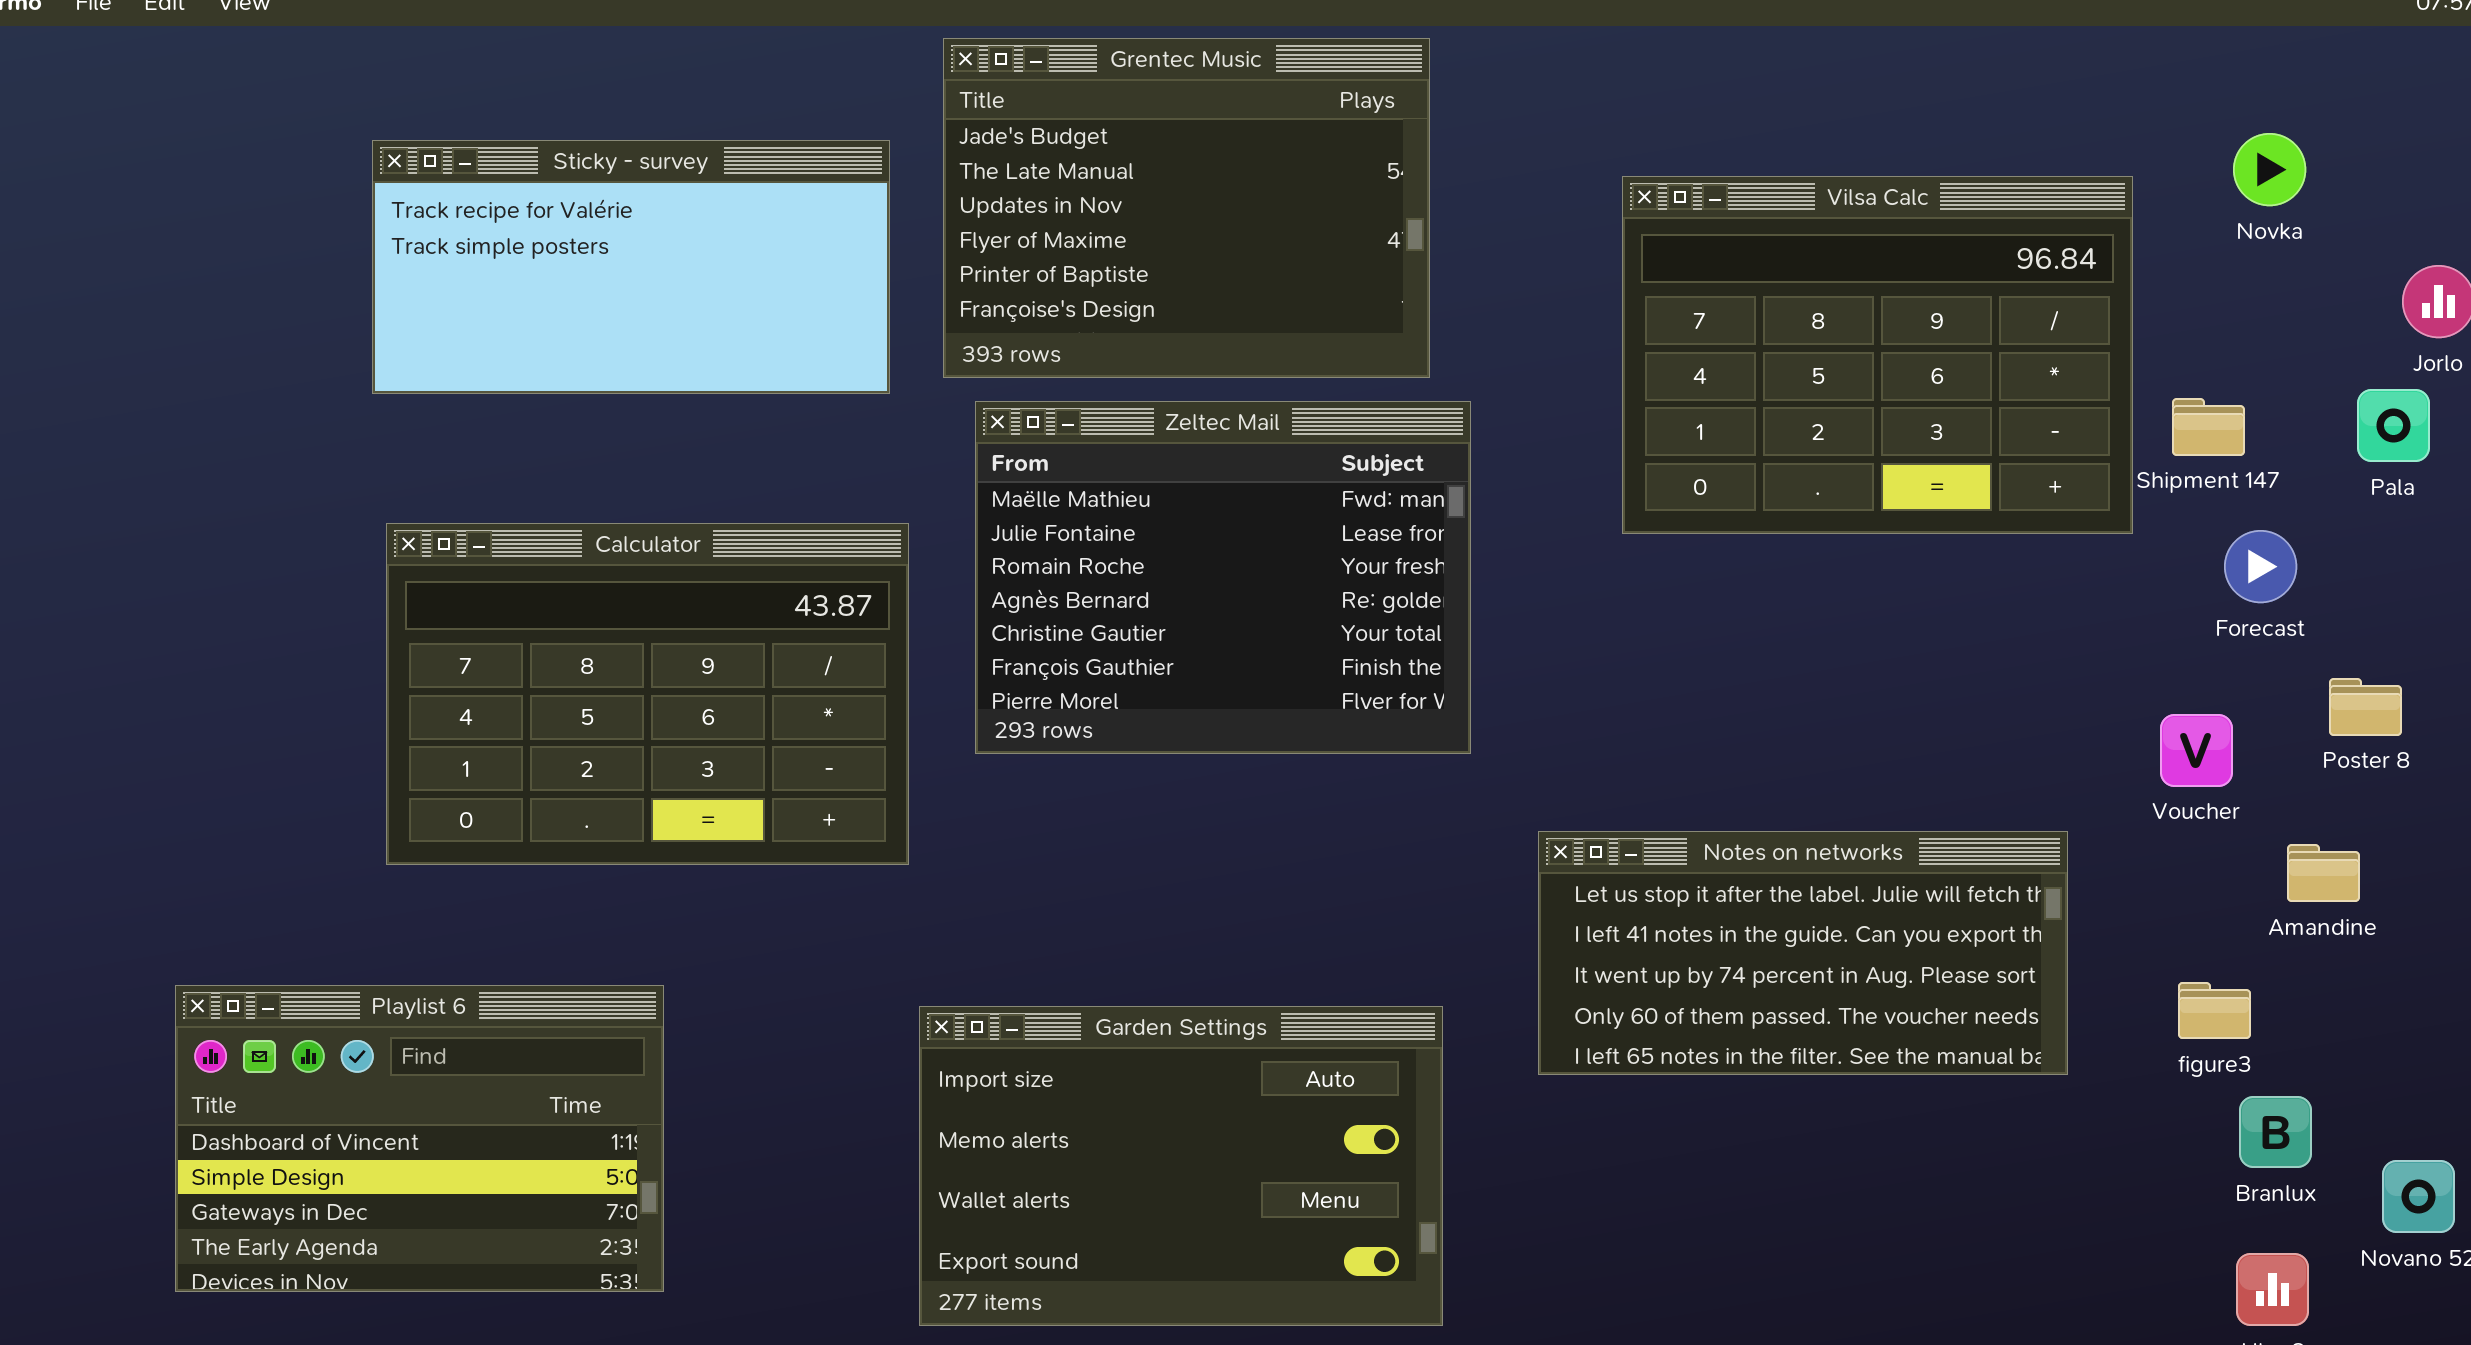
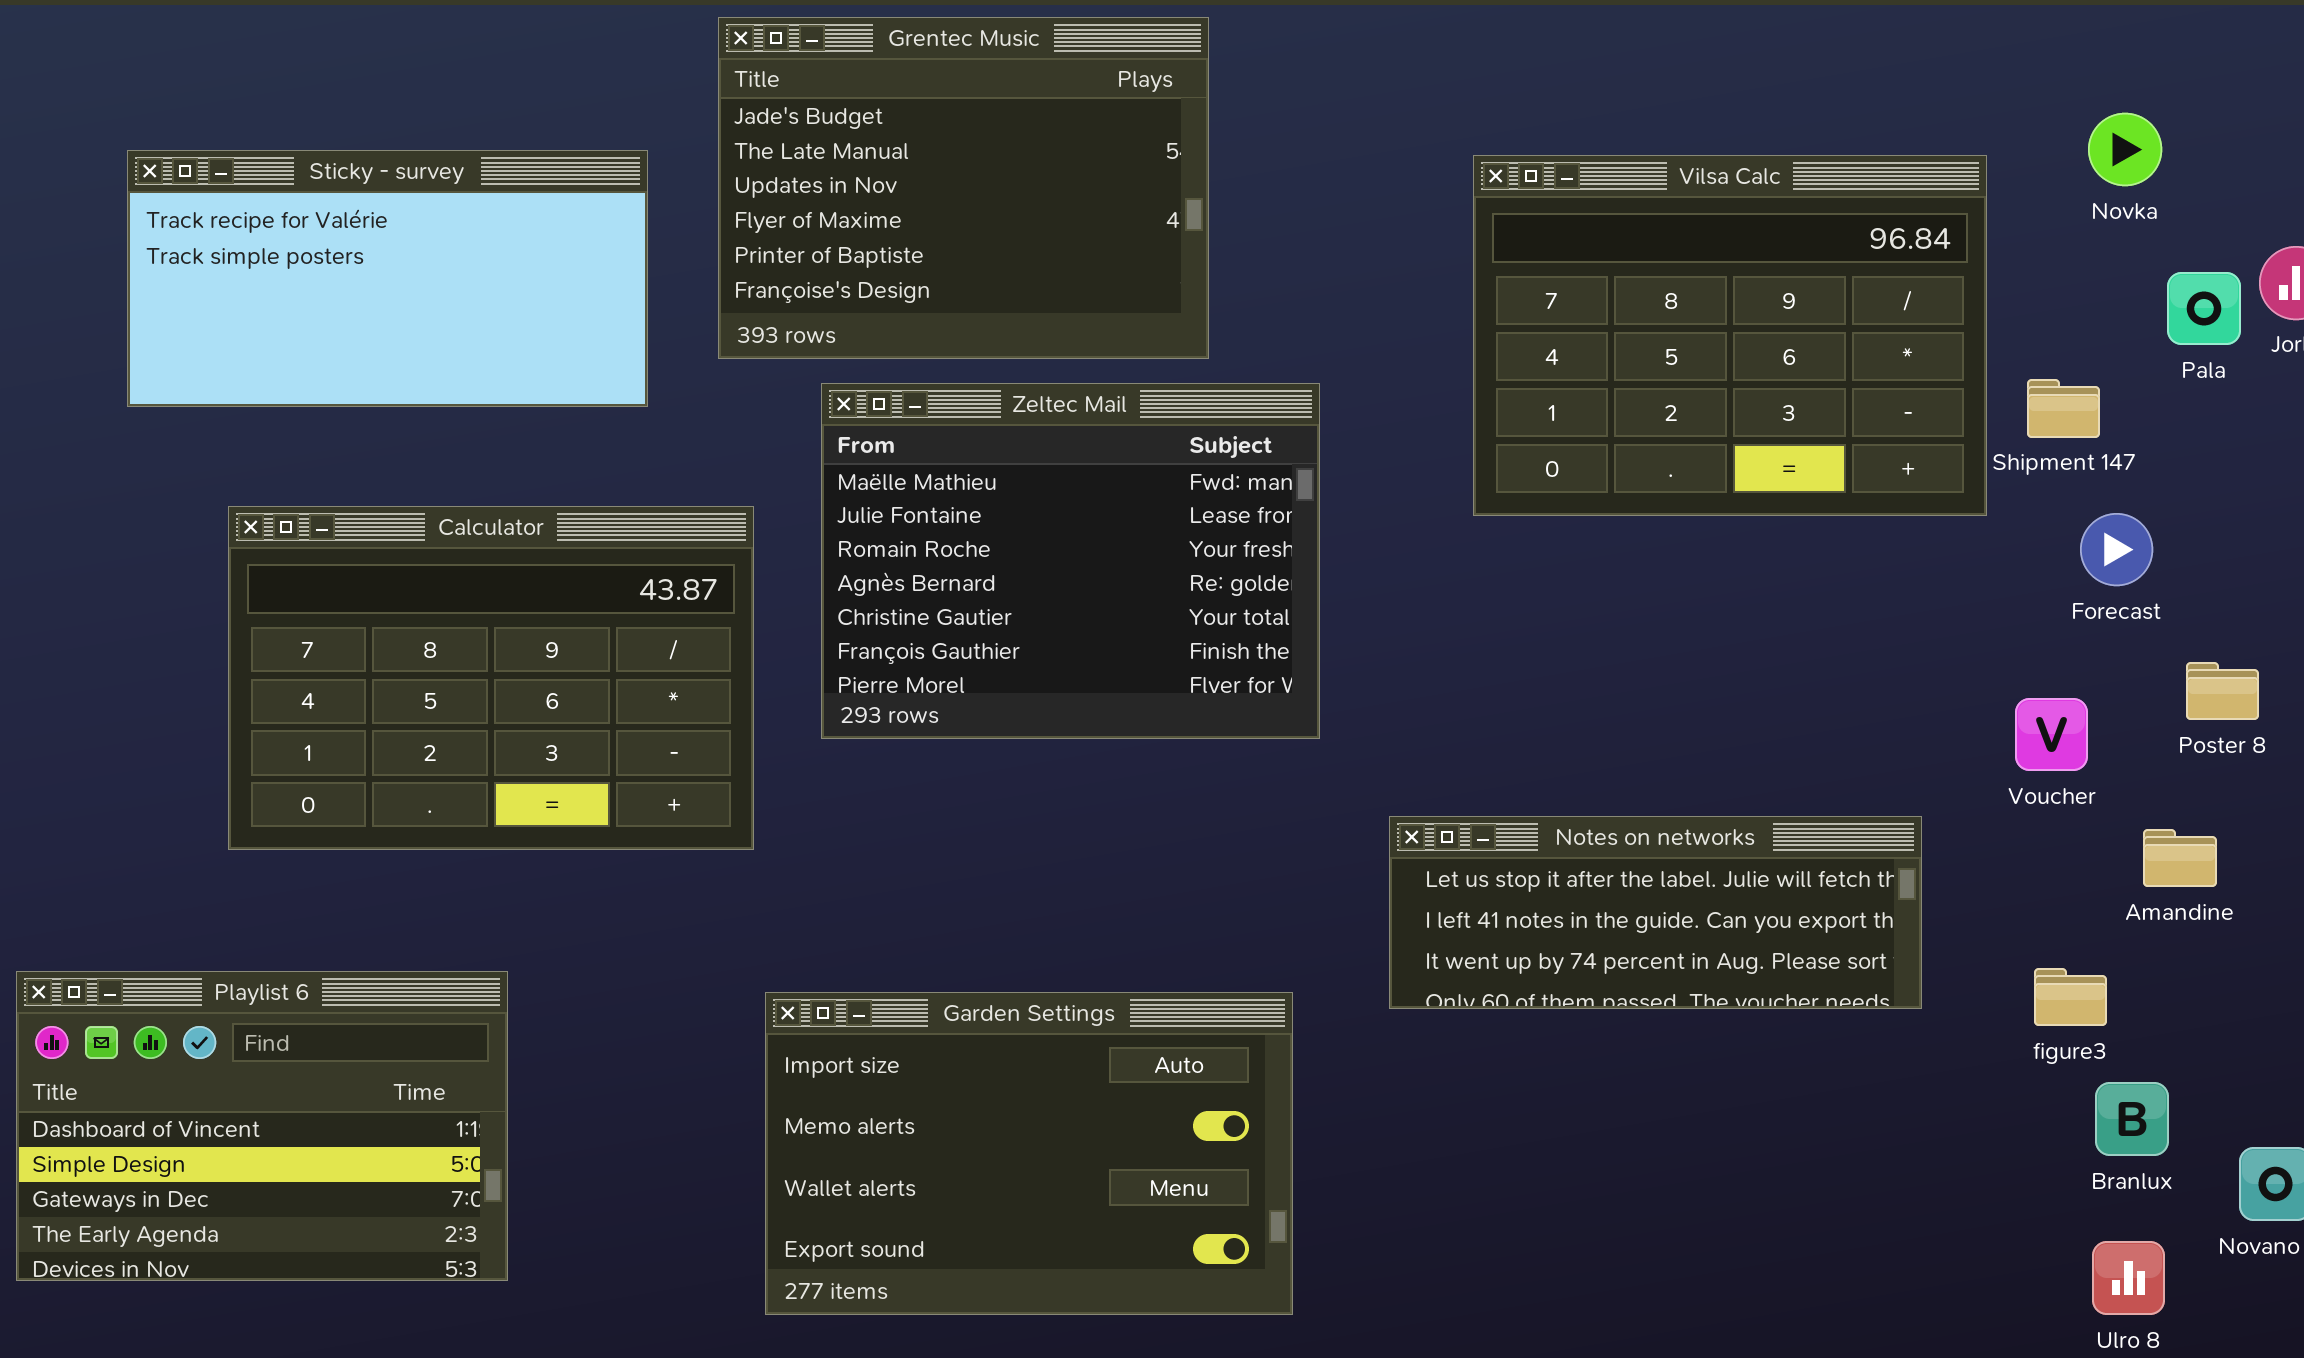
Grentec Music: [943,38,1430,378] -> [718,17,1209,359], moved
Sticky - survey: [372,140,890,394] -> [127,150,648,407], moved
Pala: [2357,389,2430,462] -> [2167,272,2241,345], moved
Notes on networks: [1538,831,2068,1075] -> [1389,816,1922,1009], resized

